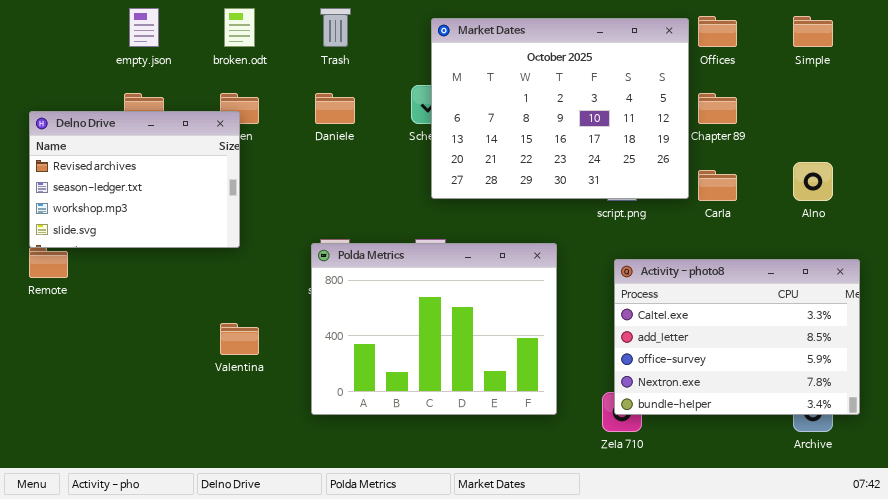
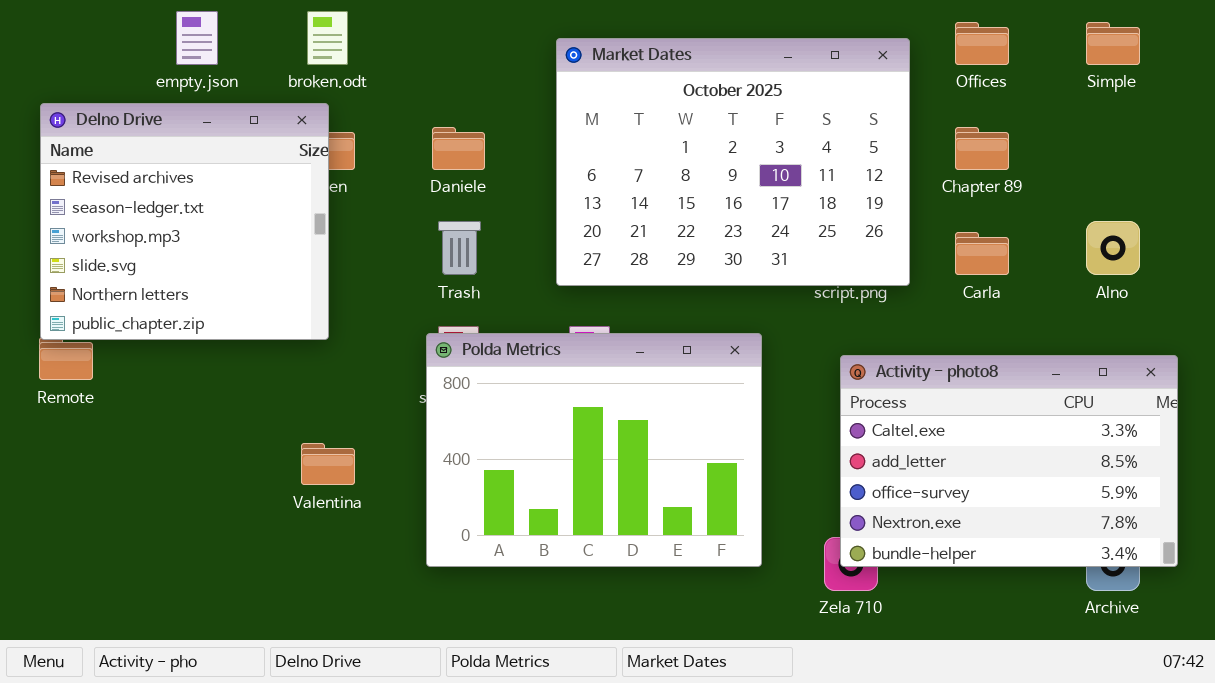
Trash: [320,8,351,47] -> [438,221,481,275], moved
Market Dates: [431,18,689,199] -> [556,38,910,286], moved
Delno Drive: [29,111,240,248] -> [40,103,329,340], resized

